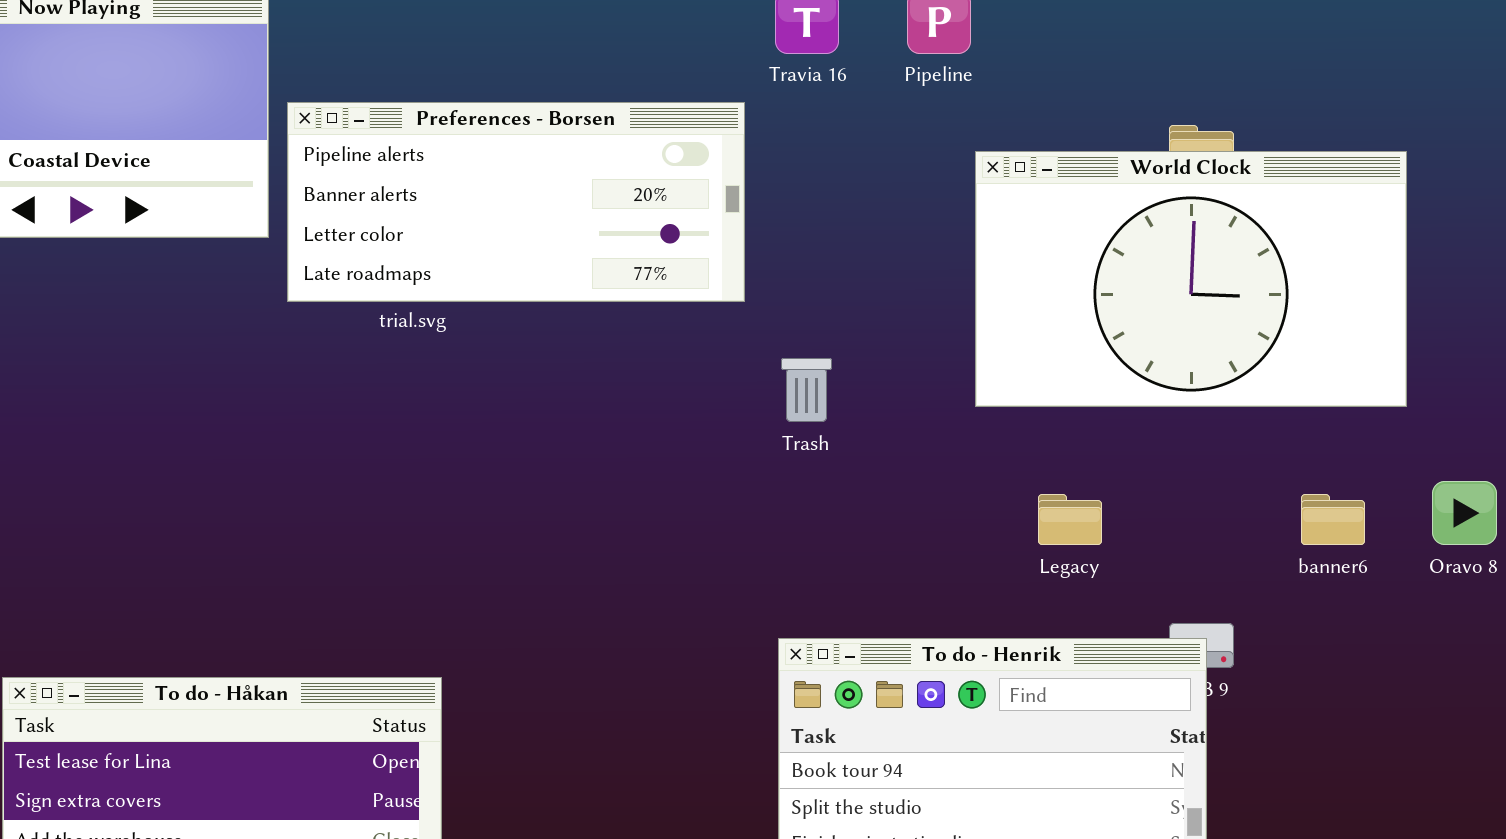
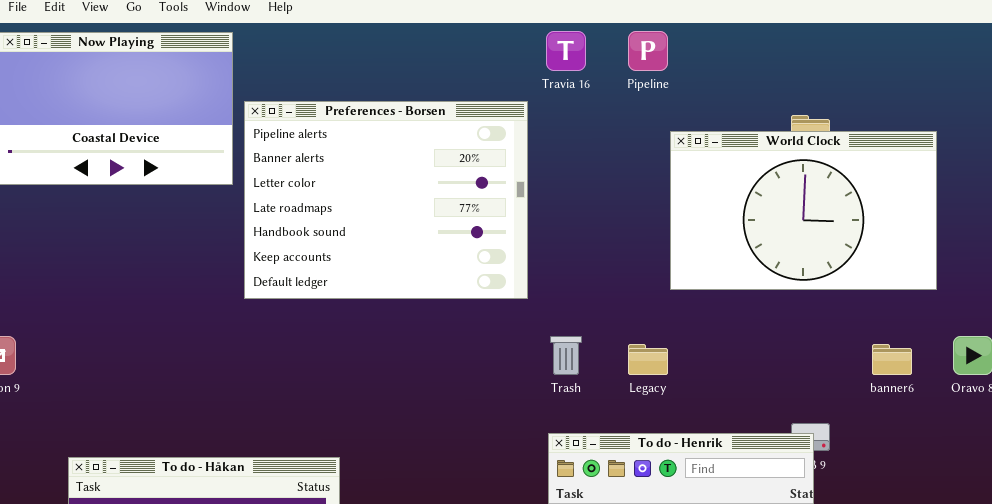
Preferences - Borsen: [287,102,745,302] -> [244,101,528,299], resized
Trash: [781,358,832,422] -> [550,336,582,375], moved
Legacy: [1038,494,1102,545] -> [628,344,668,375], moved

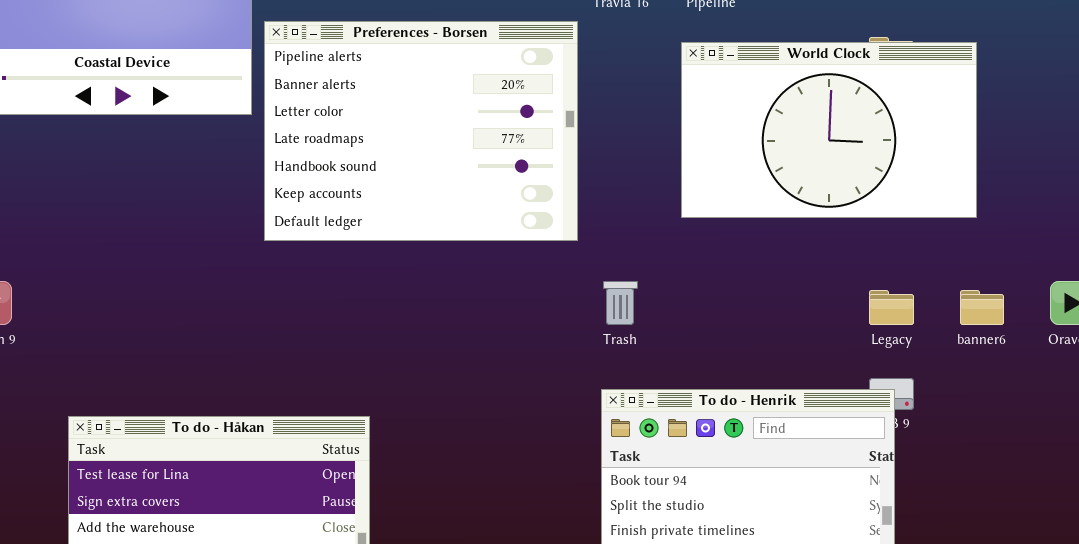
World Clock: [670,131,937,290] -> [681,42,977,218], moved
Legacy: [628,344,668,375] -> [869,290,914,325], moved

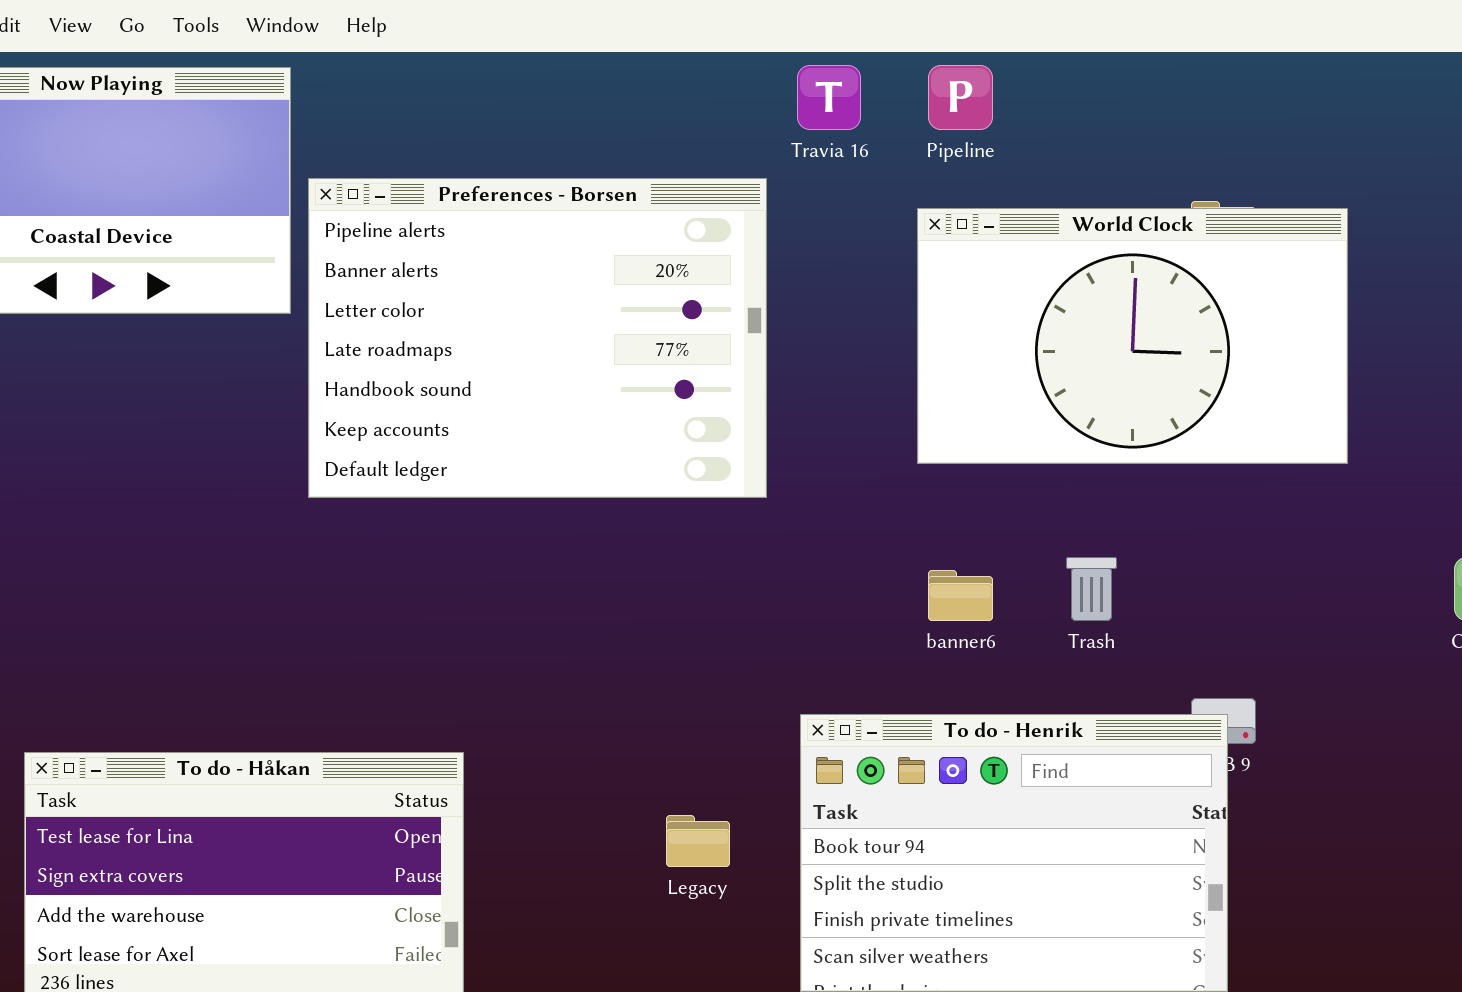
Trash: [603,281,638,325] -> [1066,557,1117,621], moved
Legacy: [869,290,914,325] -> [666,815,730,867], moved
banner6: [960,290,1004,325] -> [928,570,993,621], moved

